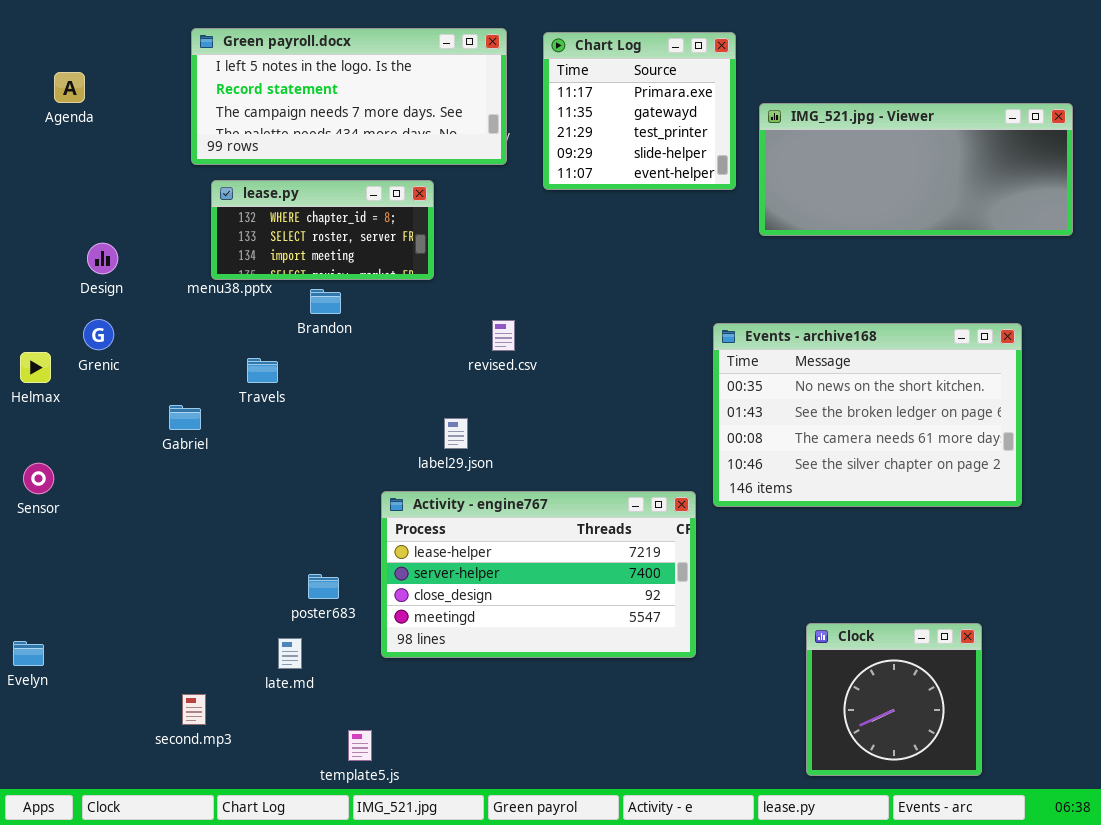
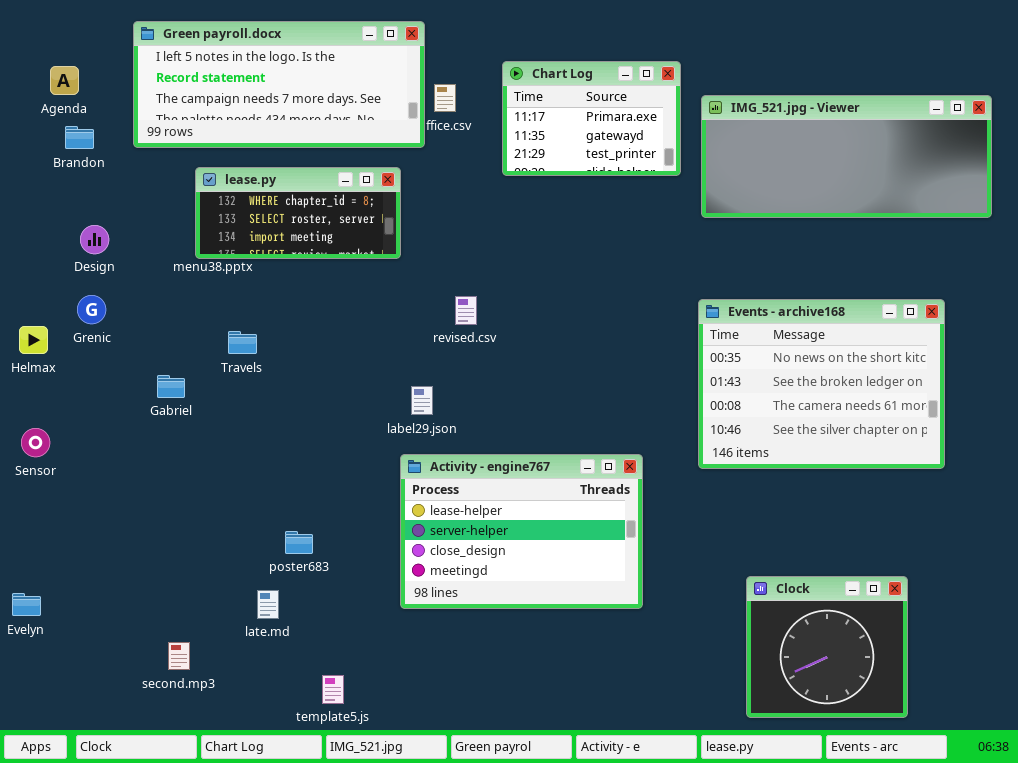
Green payroll.docx: [191,28,507,165] -> [133,21,425,148], moved
Chart Log: [543,32,736,190] -> [502,61,681,176], resized
Brandon: [310,289,341,314] -> [65,126,94,149], moved
Events - archive168: [713,323,1022,507] -> [698,299,945,469], resized
Activity - engine767: [381,491,696,658] -> [400,454,643,609], resized

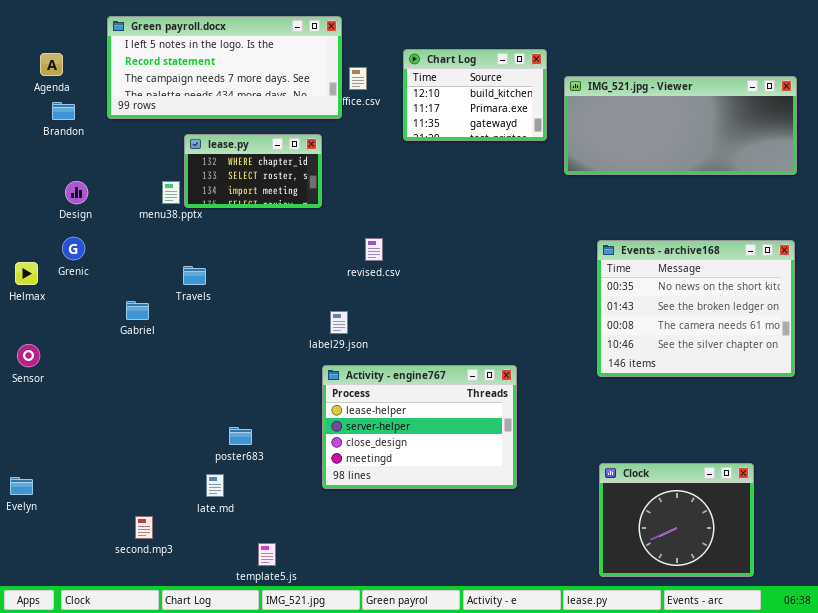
Chart Log: [502,61,681,176] -> [403,49,547,141], scrolled up 1 row
lease.py: [195,167,401,259] -> [184,134,322,208], resized
Events - archive168: [698,299,945,469] -> [597,240,795,377], moved
Clock: [746,576,908,718] -> [599,463,754,577], resized

